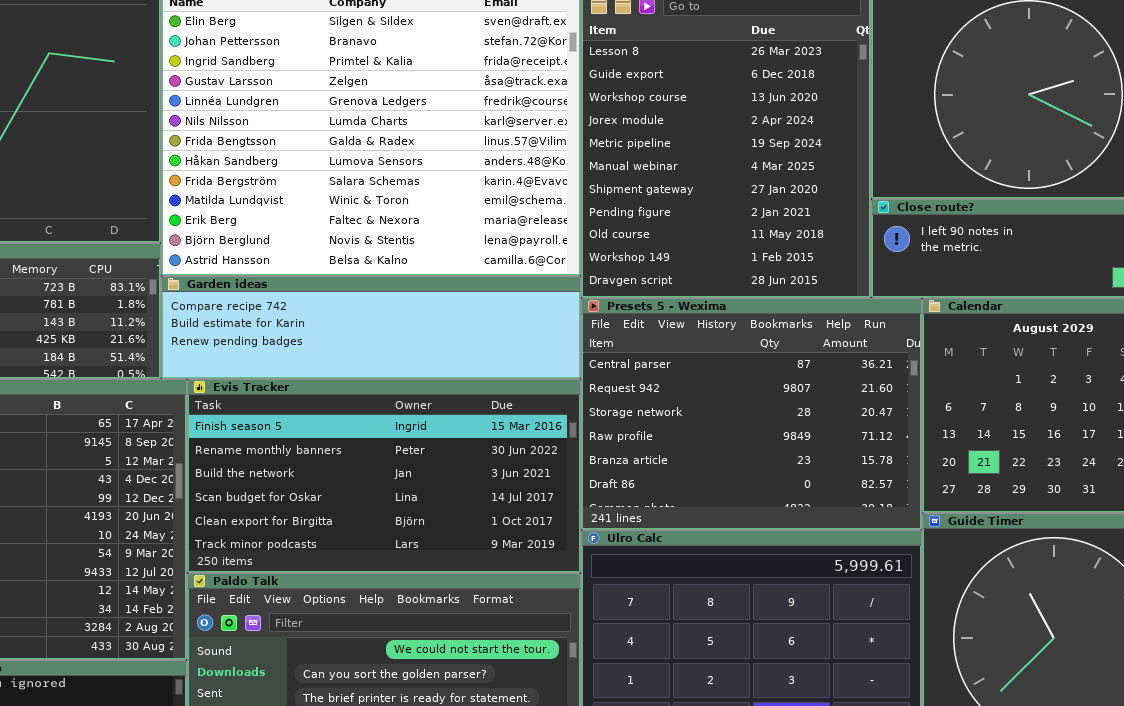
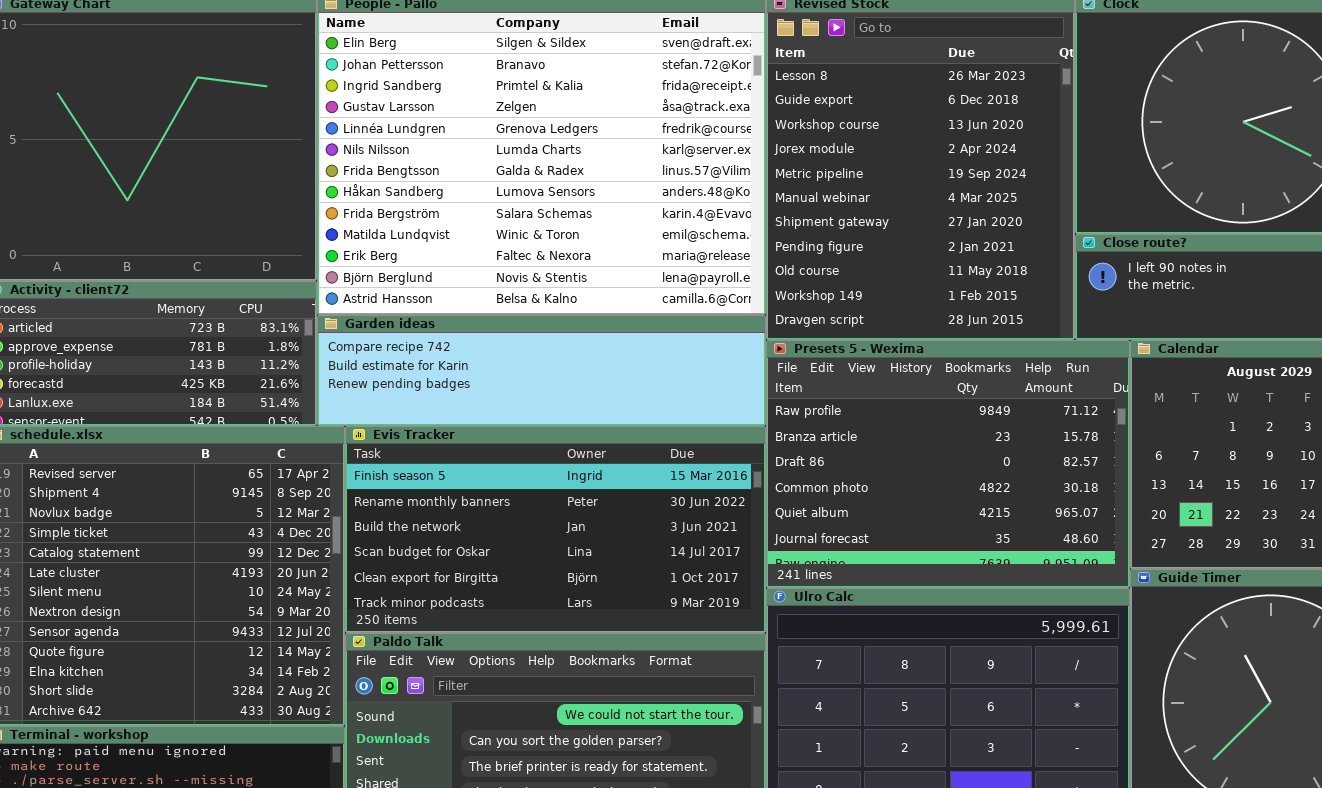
Presets 5 - Wexima: [581,298,922,530] -> [766,340,1130,588], scrolled down 3 rows

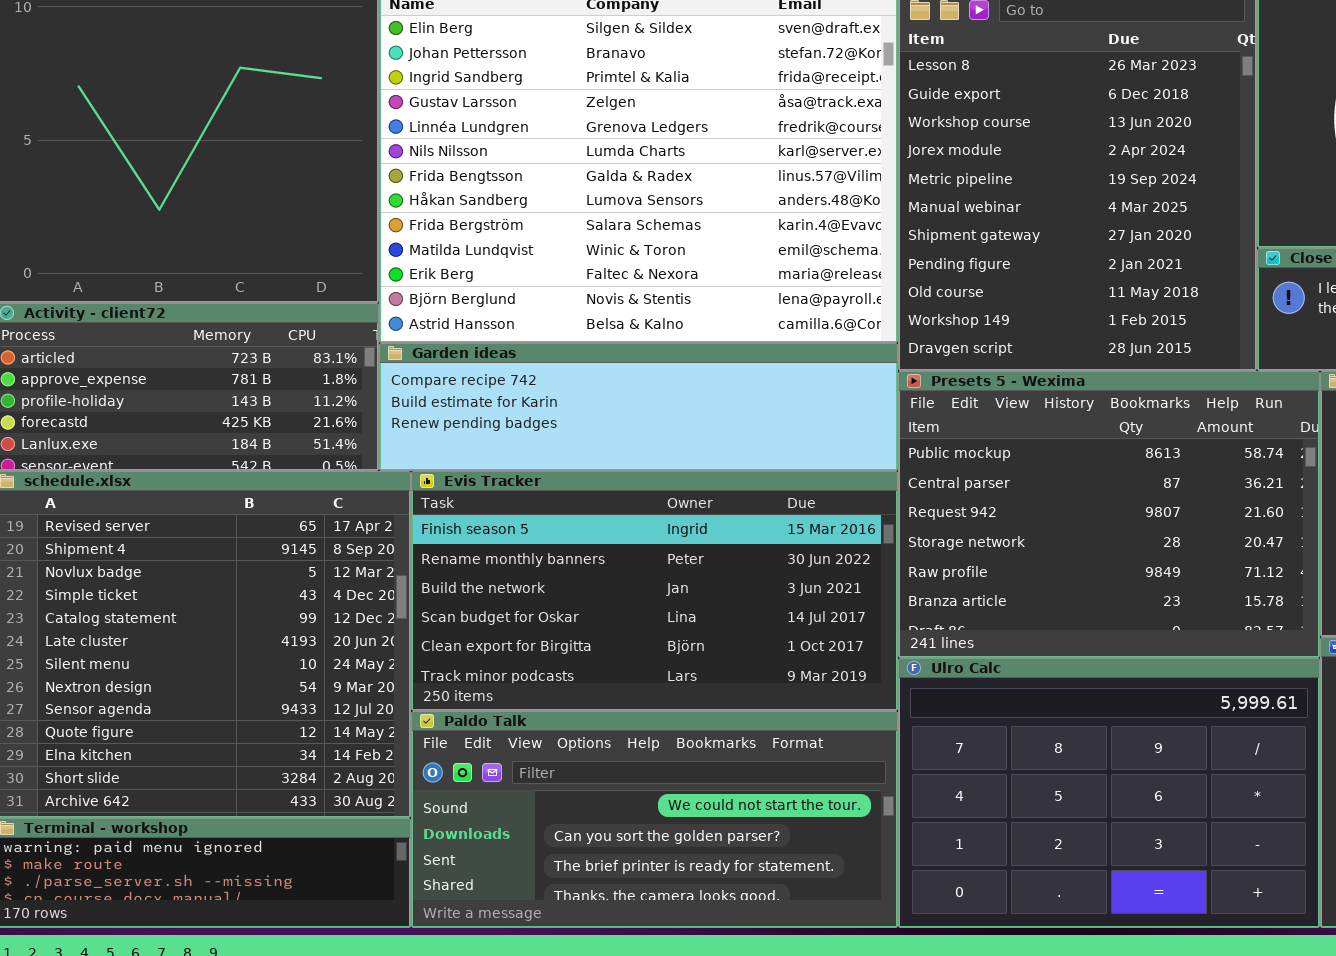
Presets 5 - Wexima: [766,340,1130,588] -> [898,371,1320,658], scrolled up 4 rows

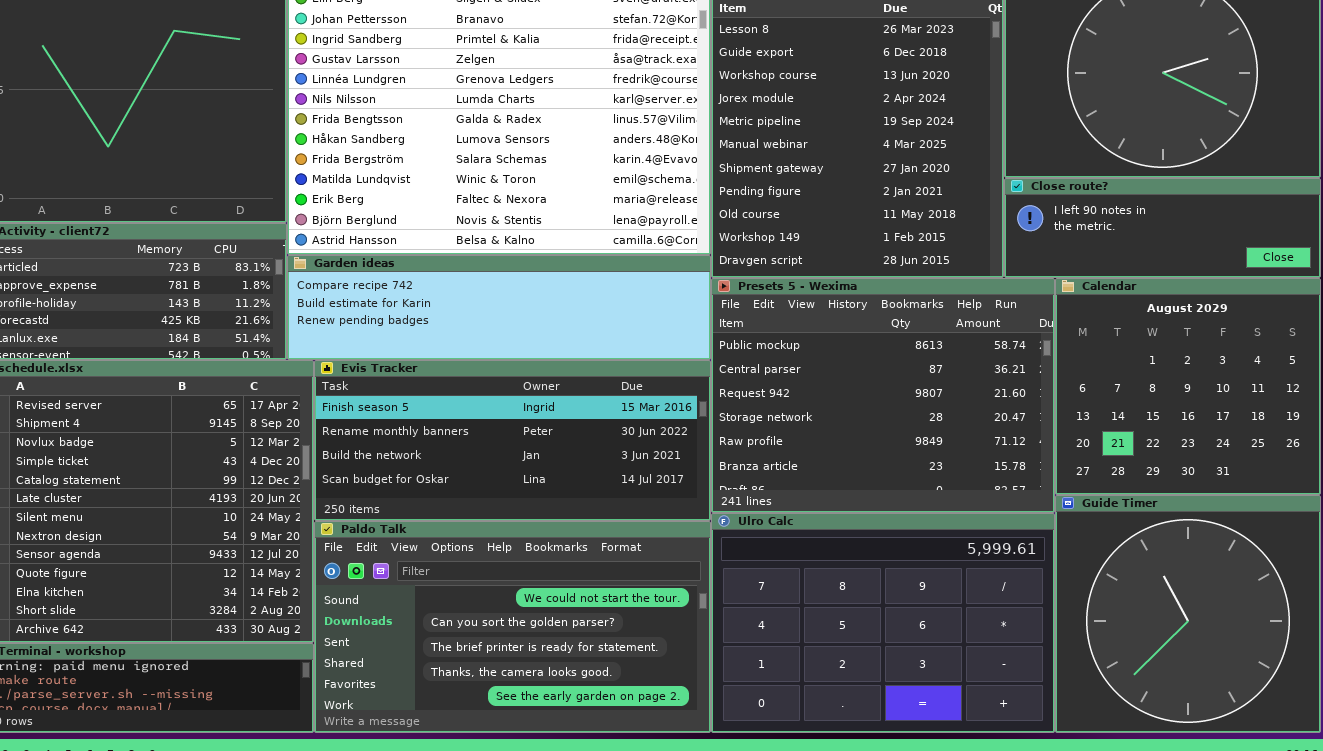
Evis Tracker: [411,471,898,711] -> [314,360,711,521], resized
Paldo Talk: [411,711,898,928] -> [314,521,711,733], resized

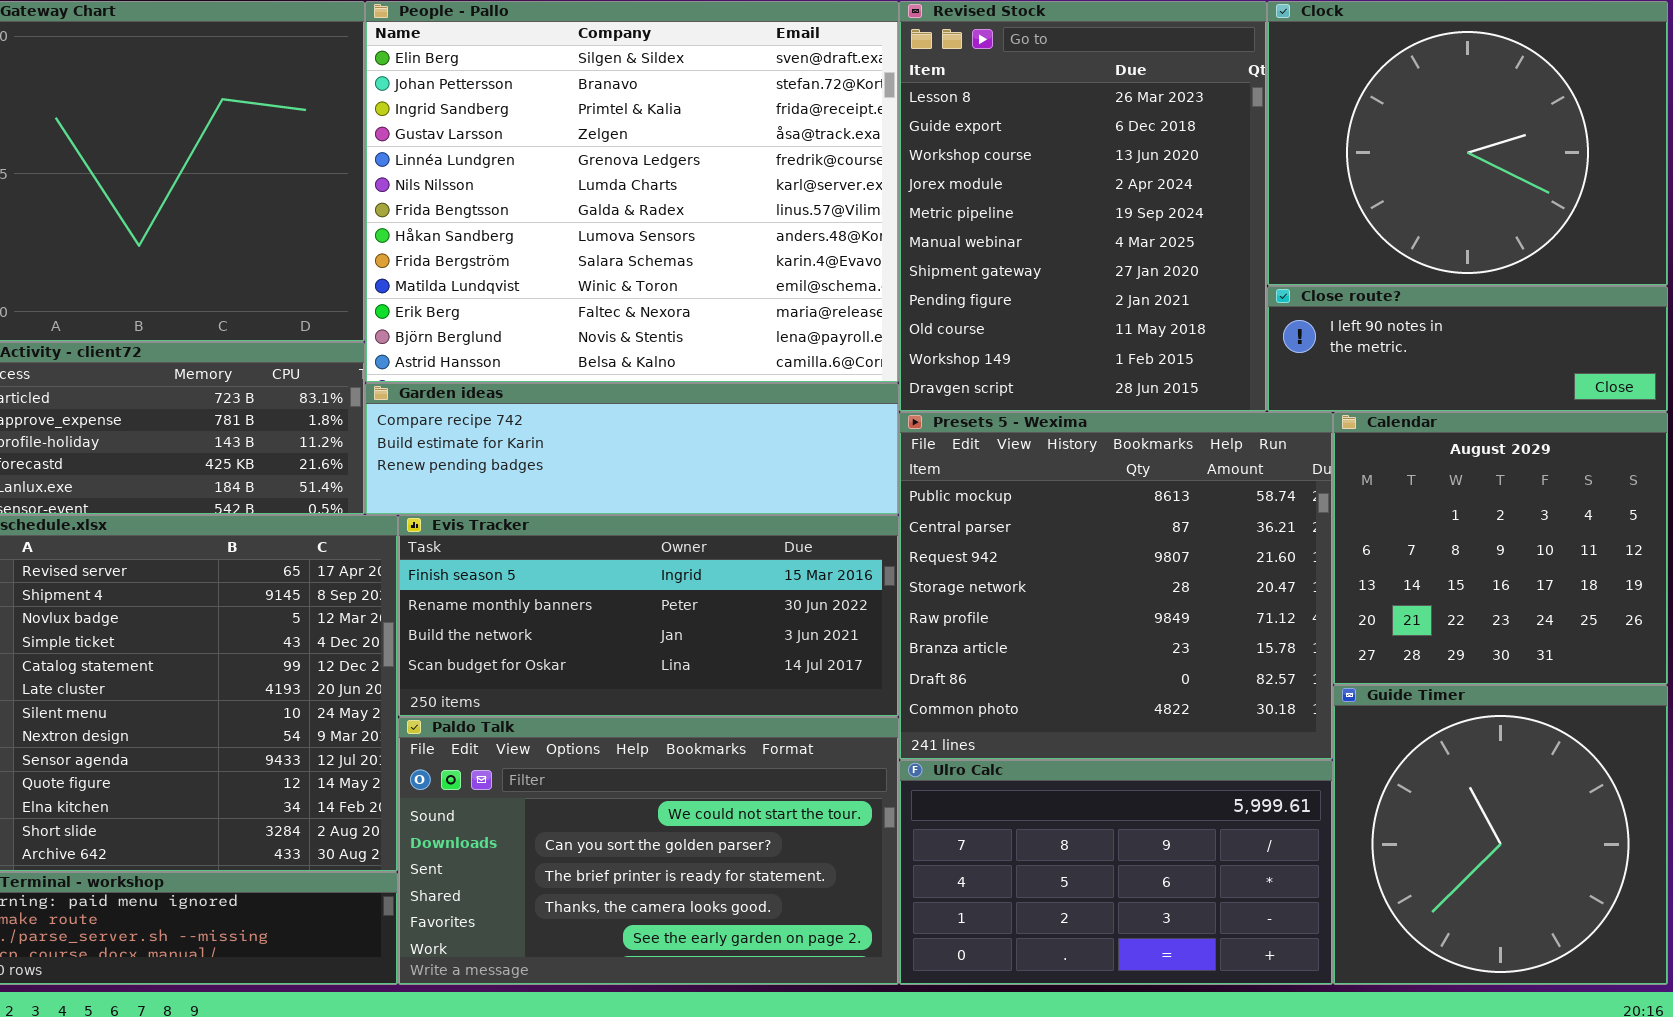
Presets 5 - Wexima: [711,278,1055,513] -> [899,412,1333,760], resized
Ulro Calc: [711,513,1055,733] -> [899,760,1333,985], resized

